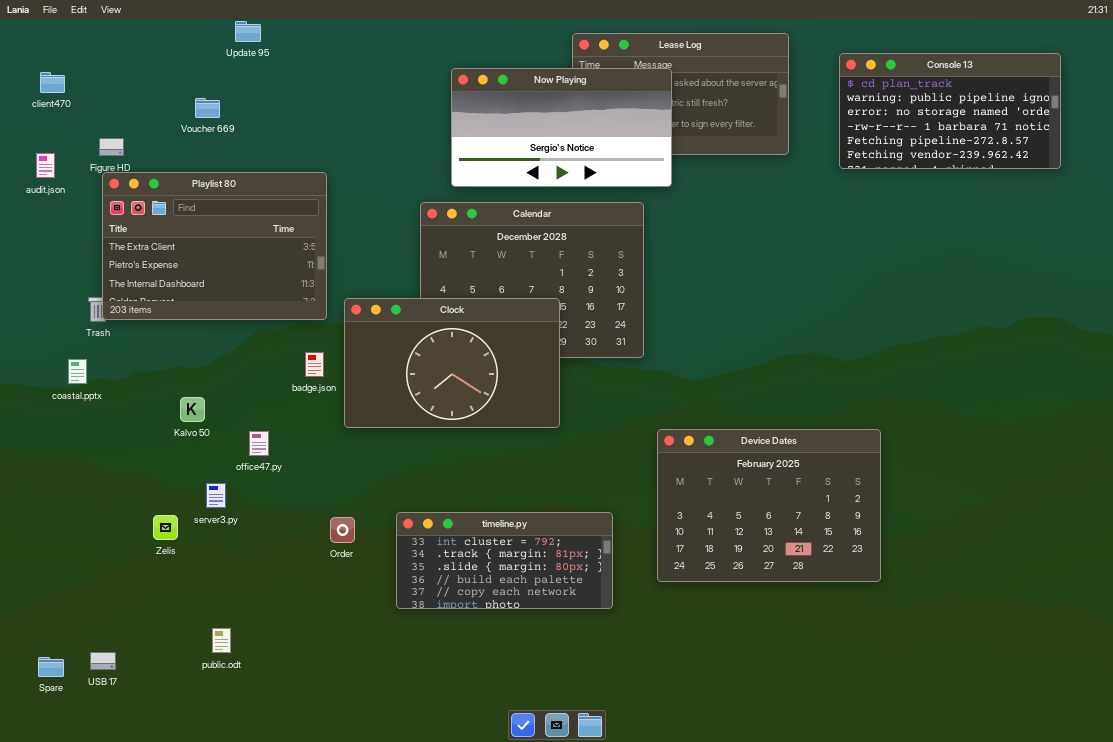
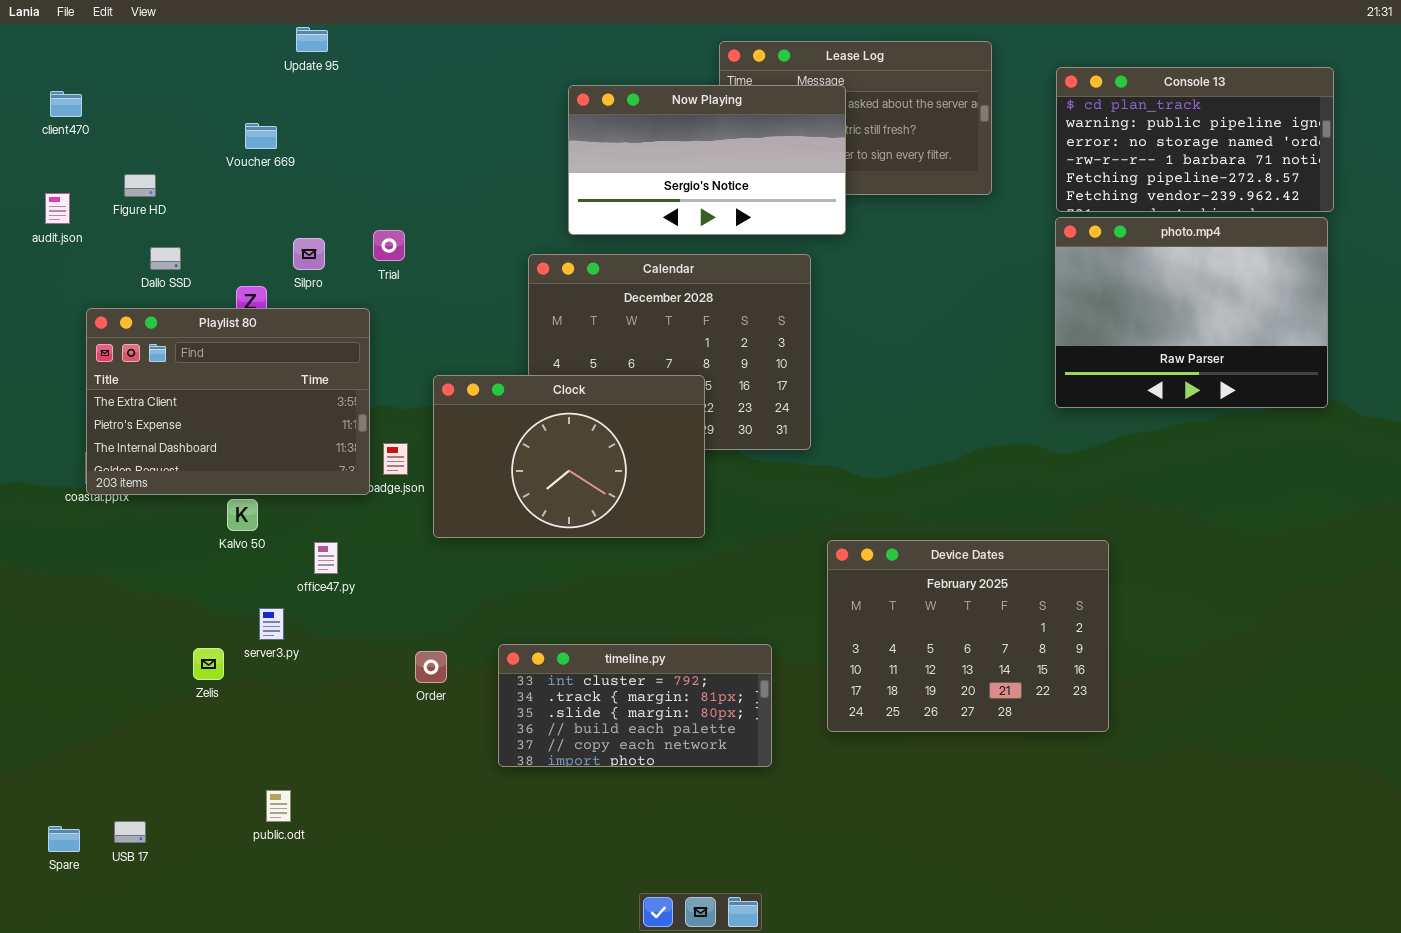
Playlist 80: [102,172,327,320] -> [86,308,370,495], moved
photo.mp4: none -> [1055,217,1328,408], opened

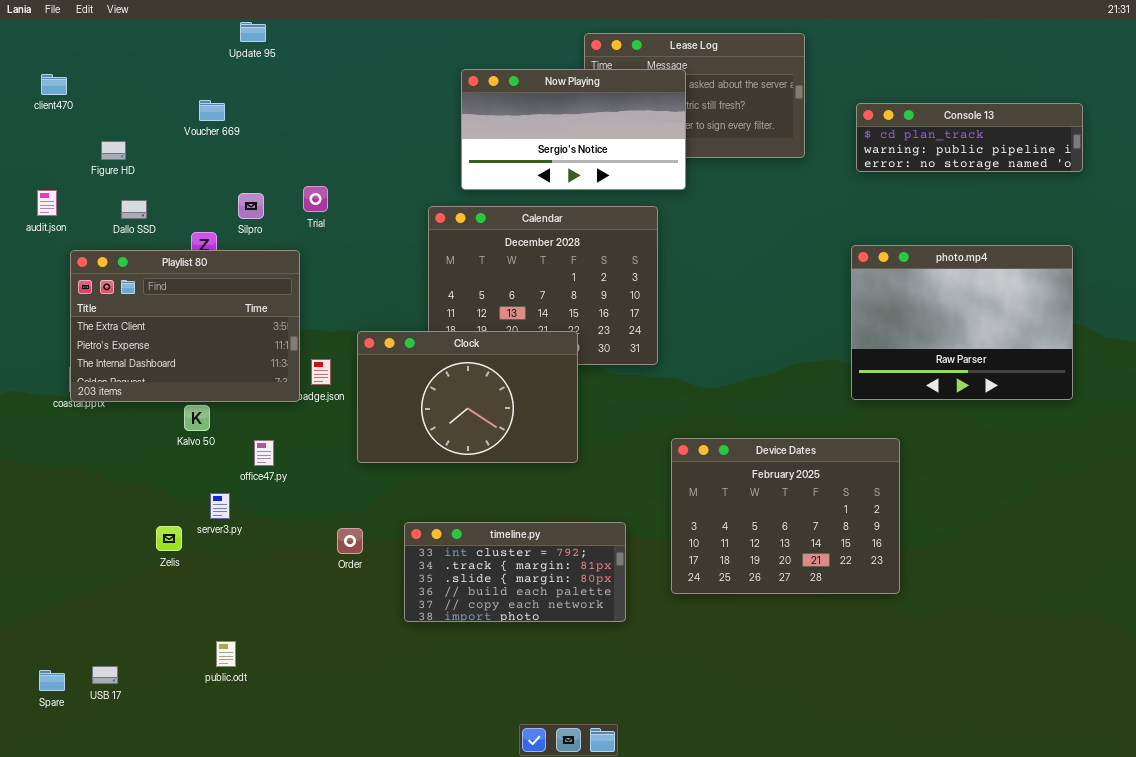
Console 13: [1056,67,1334,212] -> [856,103,1083,172], resized
audit.json: [45,193,70,224] -> [37,190,57,216], moved
photo.mp4: [1055,217,1328,408] -> [851,245,1073,400], moved
Clock: [433,375,705,538] -> [357,331,578,463], moved

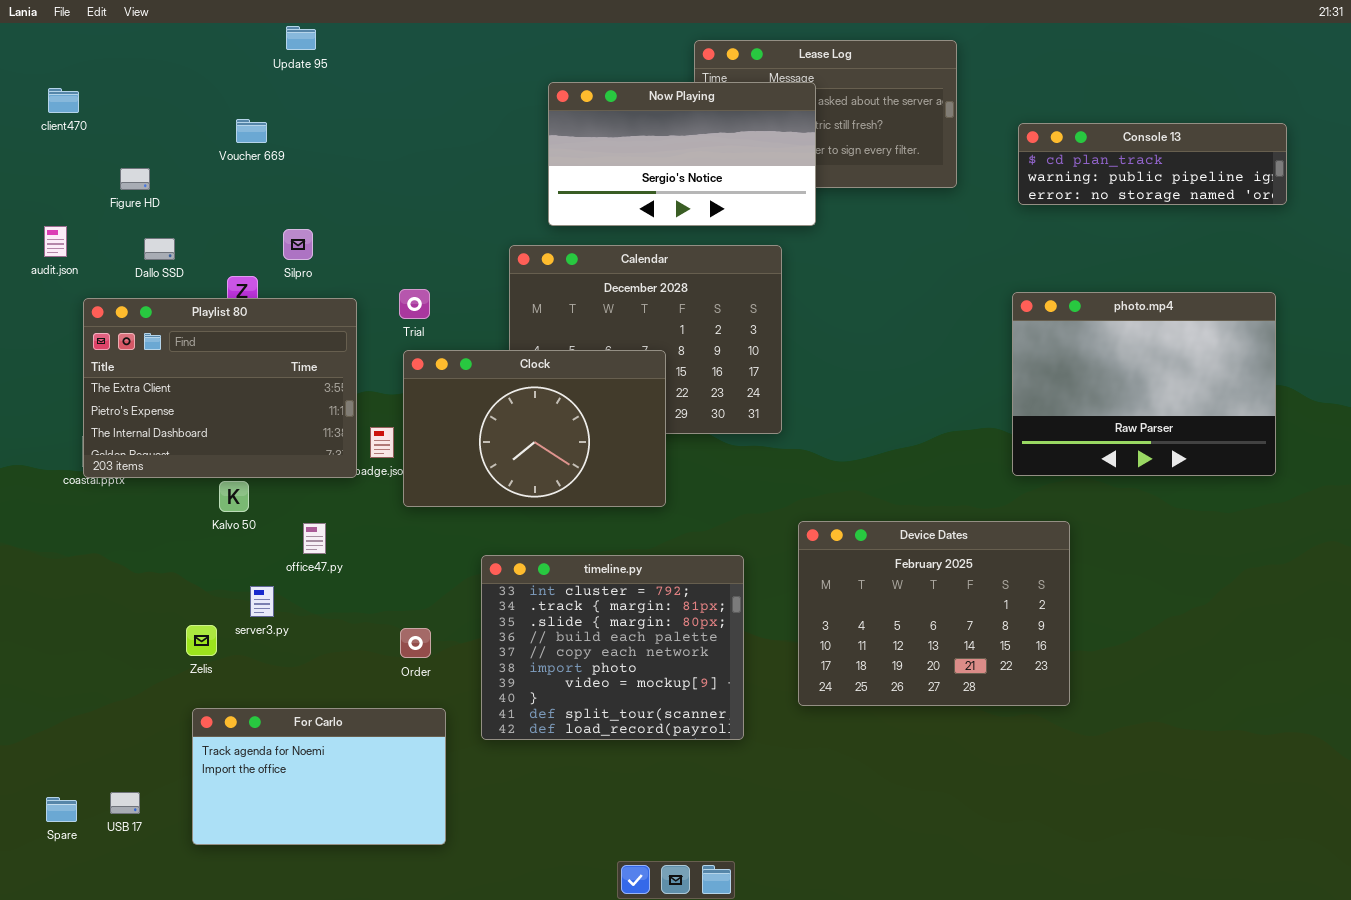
Trial: [303,186,328,212] -> [399,289,430,319], moved
Clock: [357,331,578,463] -> [403,350,666,507], moved
timeline.py: [404,522,626,622] -> [481,555,744,740], resized
For Carlo: none -> [192,708,446,845], opened

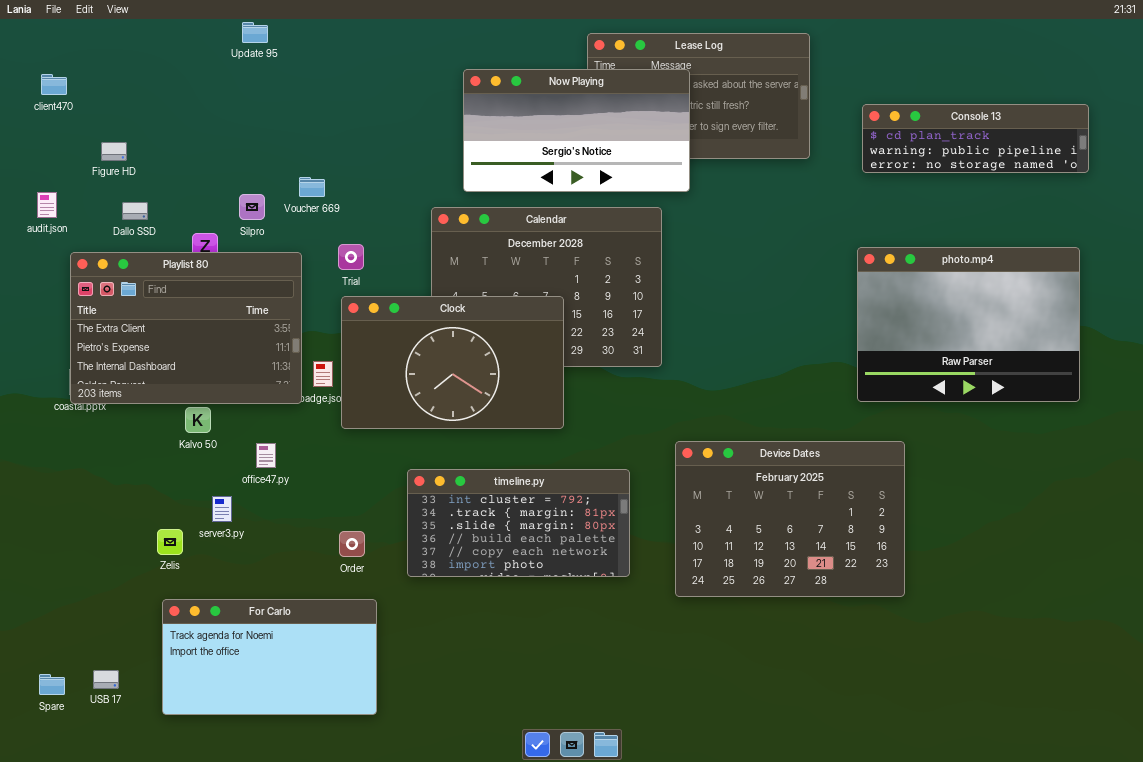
Voucher 669: [236,119,267,143] -> [299,177,325,197], moved
timeline.py: [481,555,744,740] -> [407,469,630,577], resized

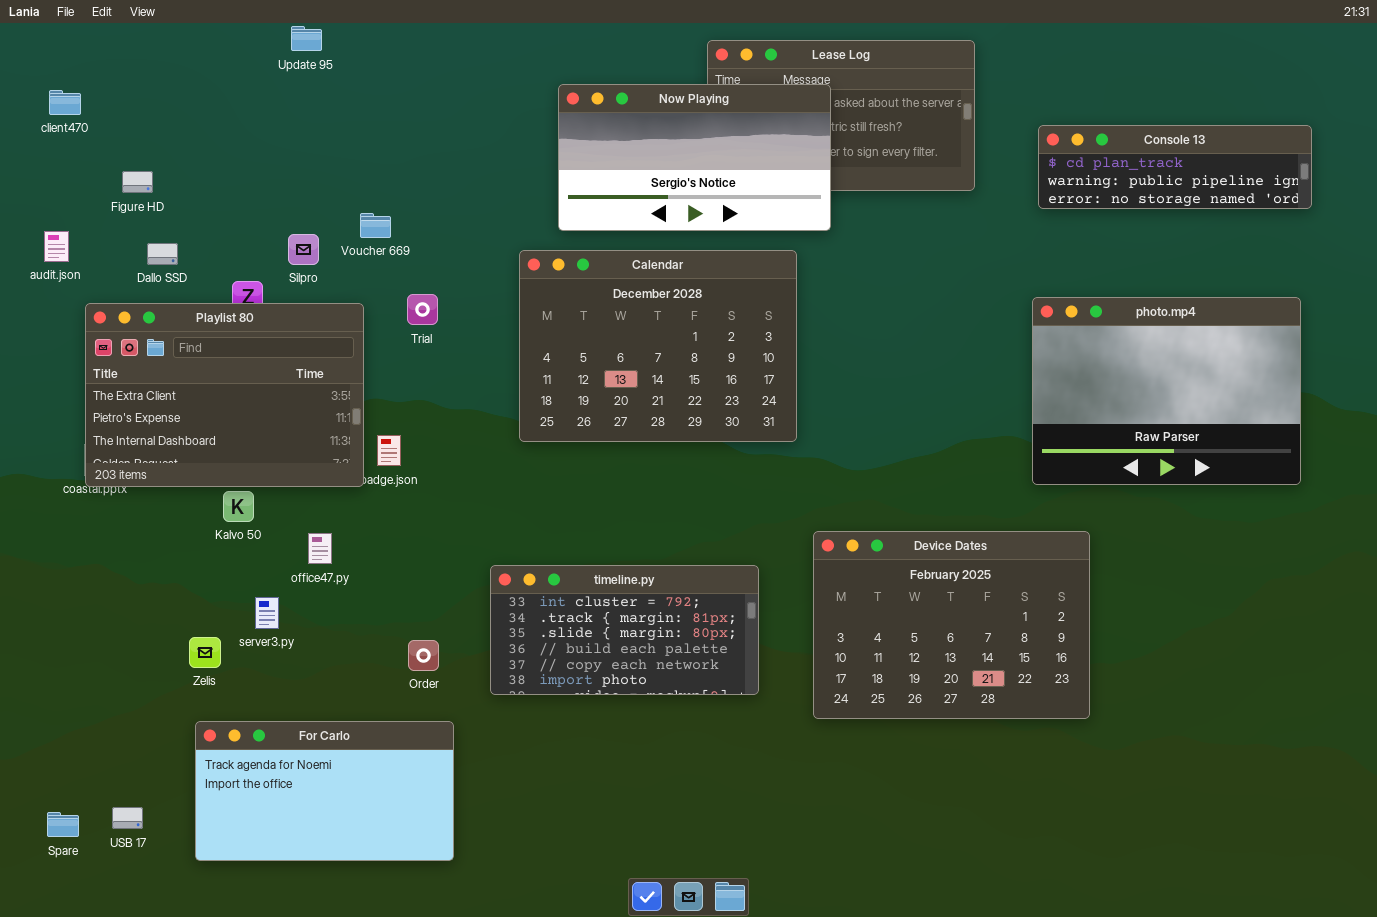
Clock: [341,296,564,429] -> none, closed

